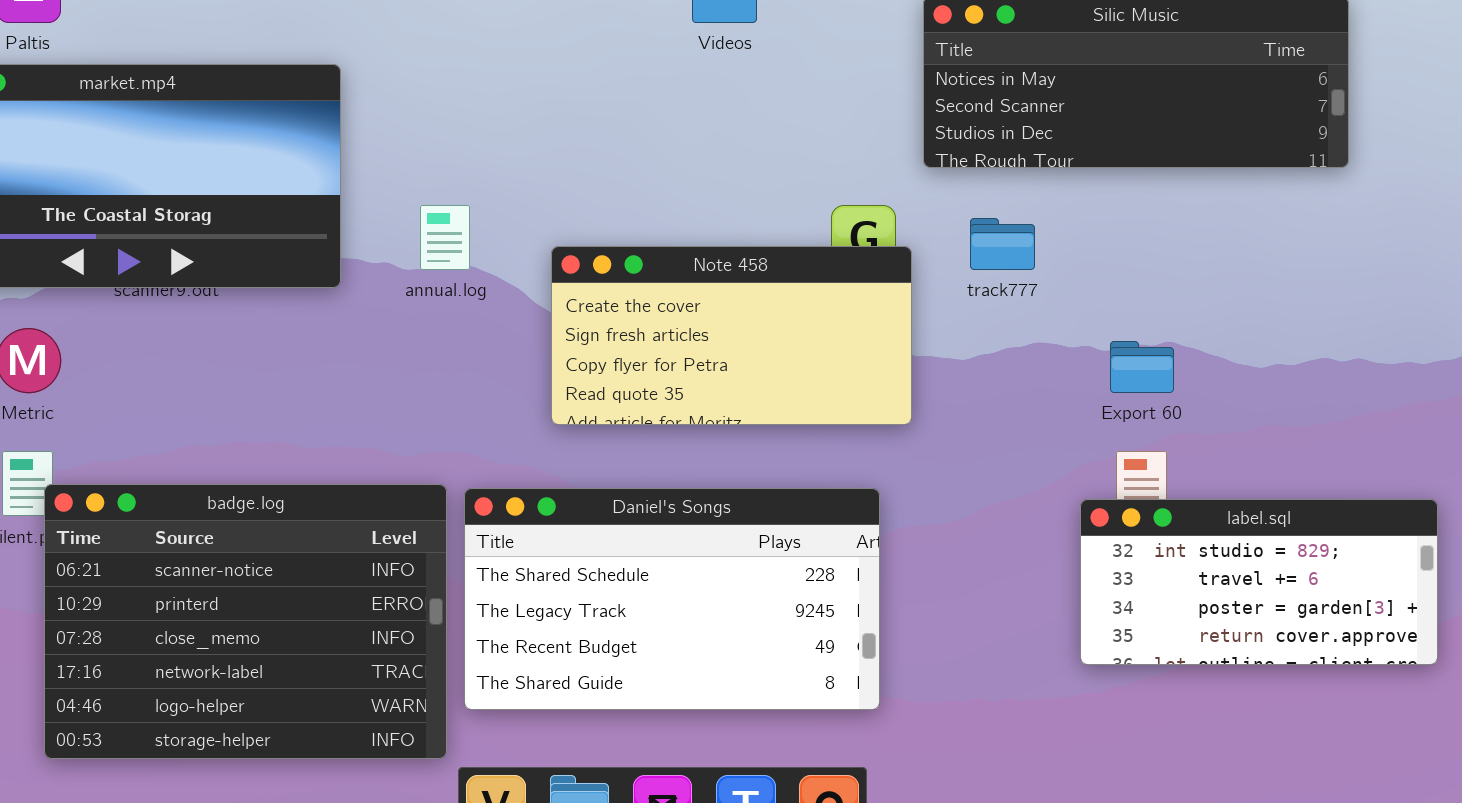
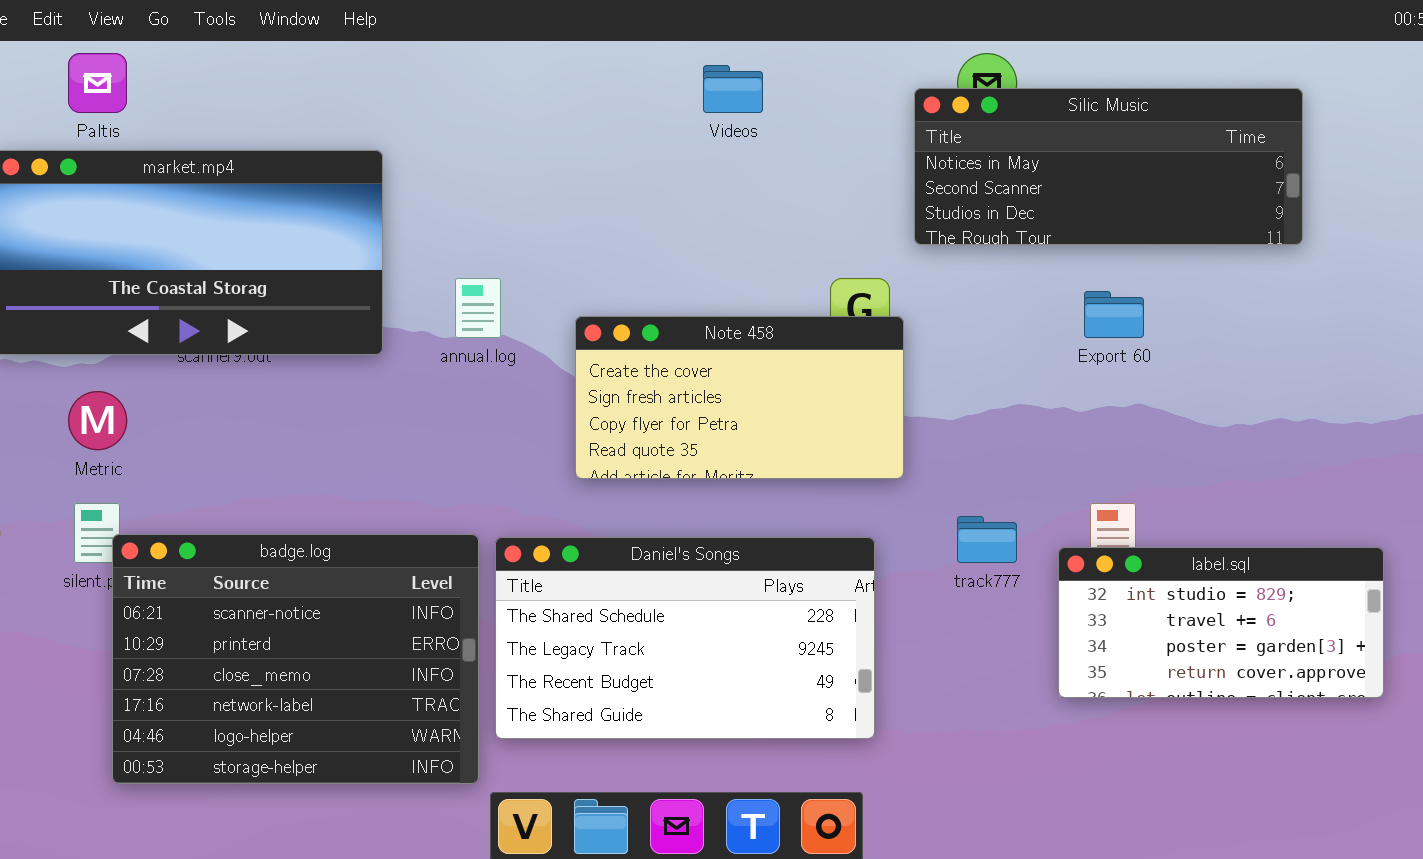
track777: [970,218,1035,270] -> [957,516,1017,563], moved
Export 60: [1110,341,1174,393] -> [1084,291,1144,338], moved

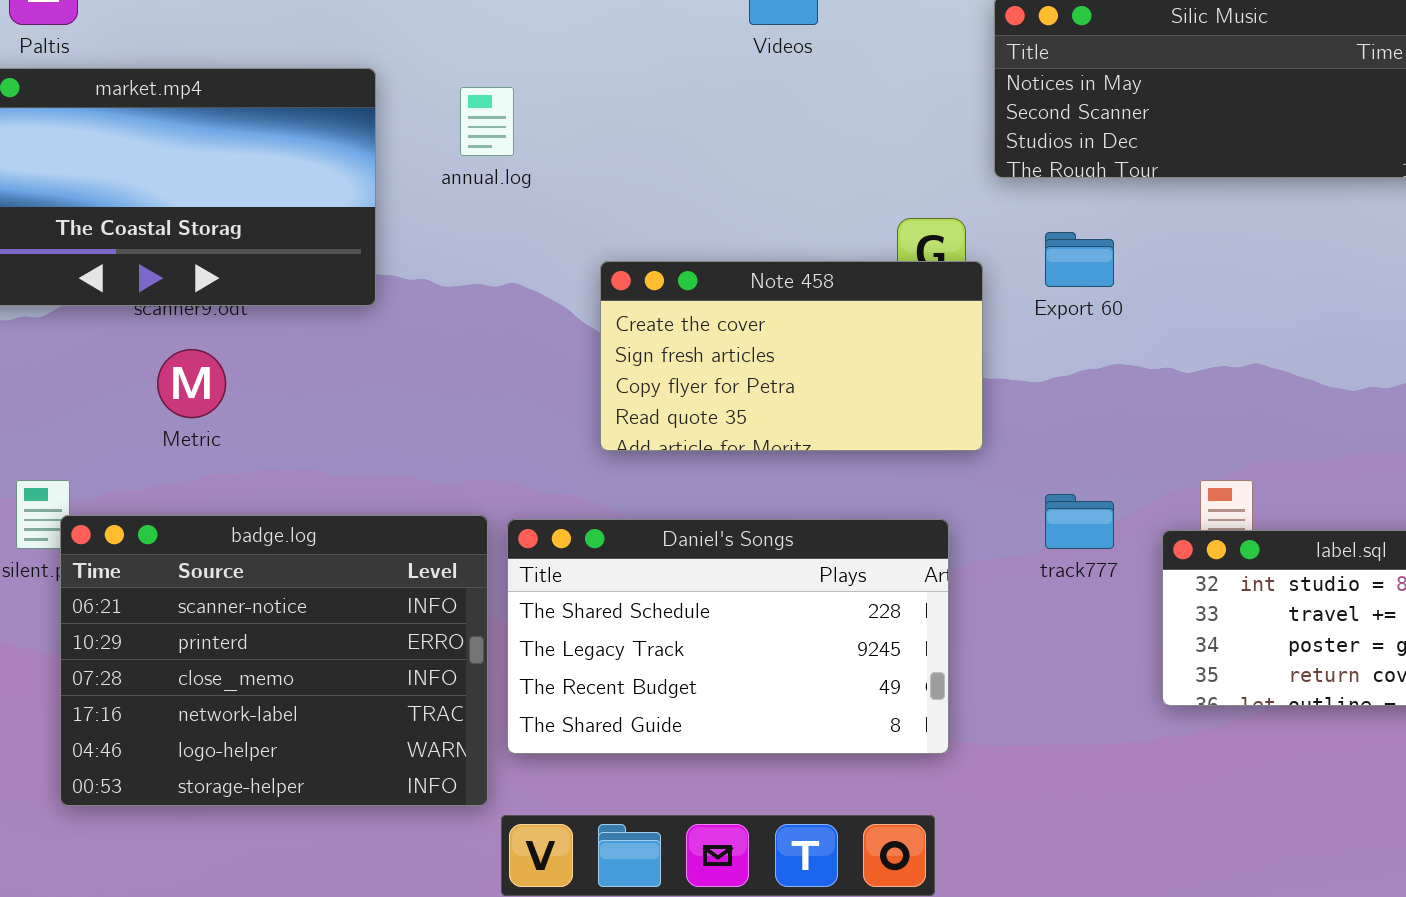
annual.log: [455,278,501,338] -> [460,87,514,156], moved
Export 60: [1084,291,1144,338] -> [1045,232,1114,287], moved
Metric: [68,391,127,450] -> [157,349,226,418], moved

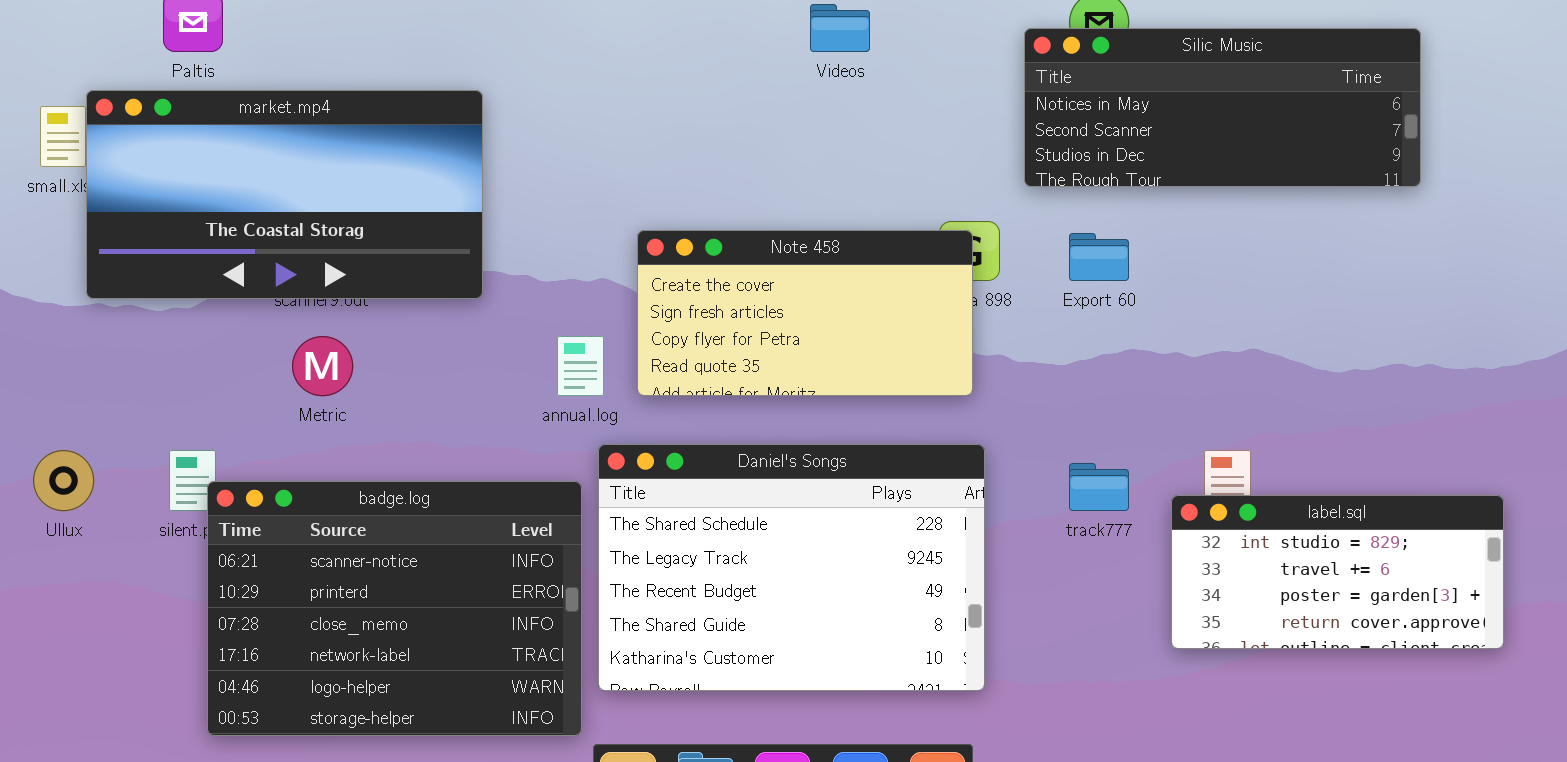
annual.log: [460,87,514,156] -> [557,336,604,396], moved
Note 458: [600,261,983,451] -> [637,230,973,396], moved
Daniel's Songs: [507,519,949,754] -> [598,444,985,691], resized

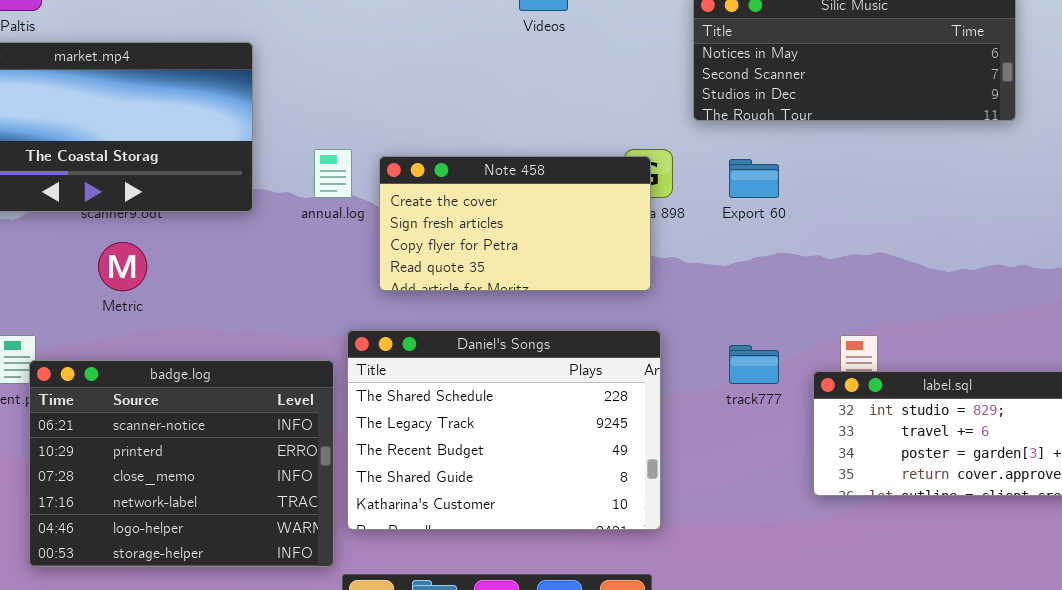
annual.log: [557,336,604,396] -> [314,149,352,198], moved

